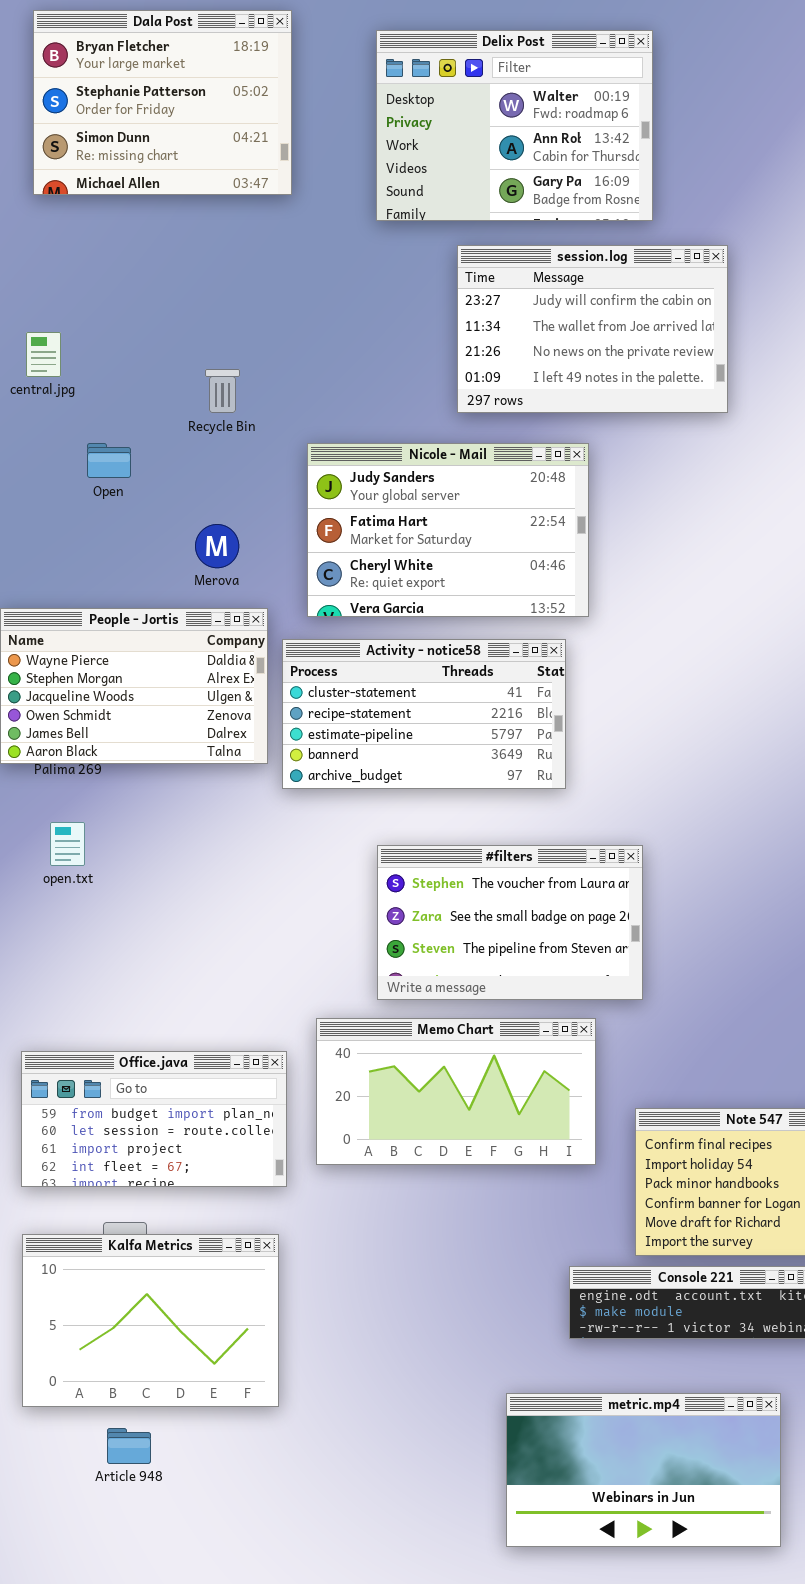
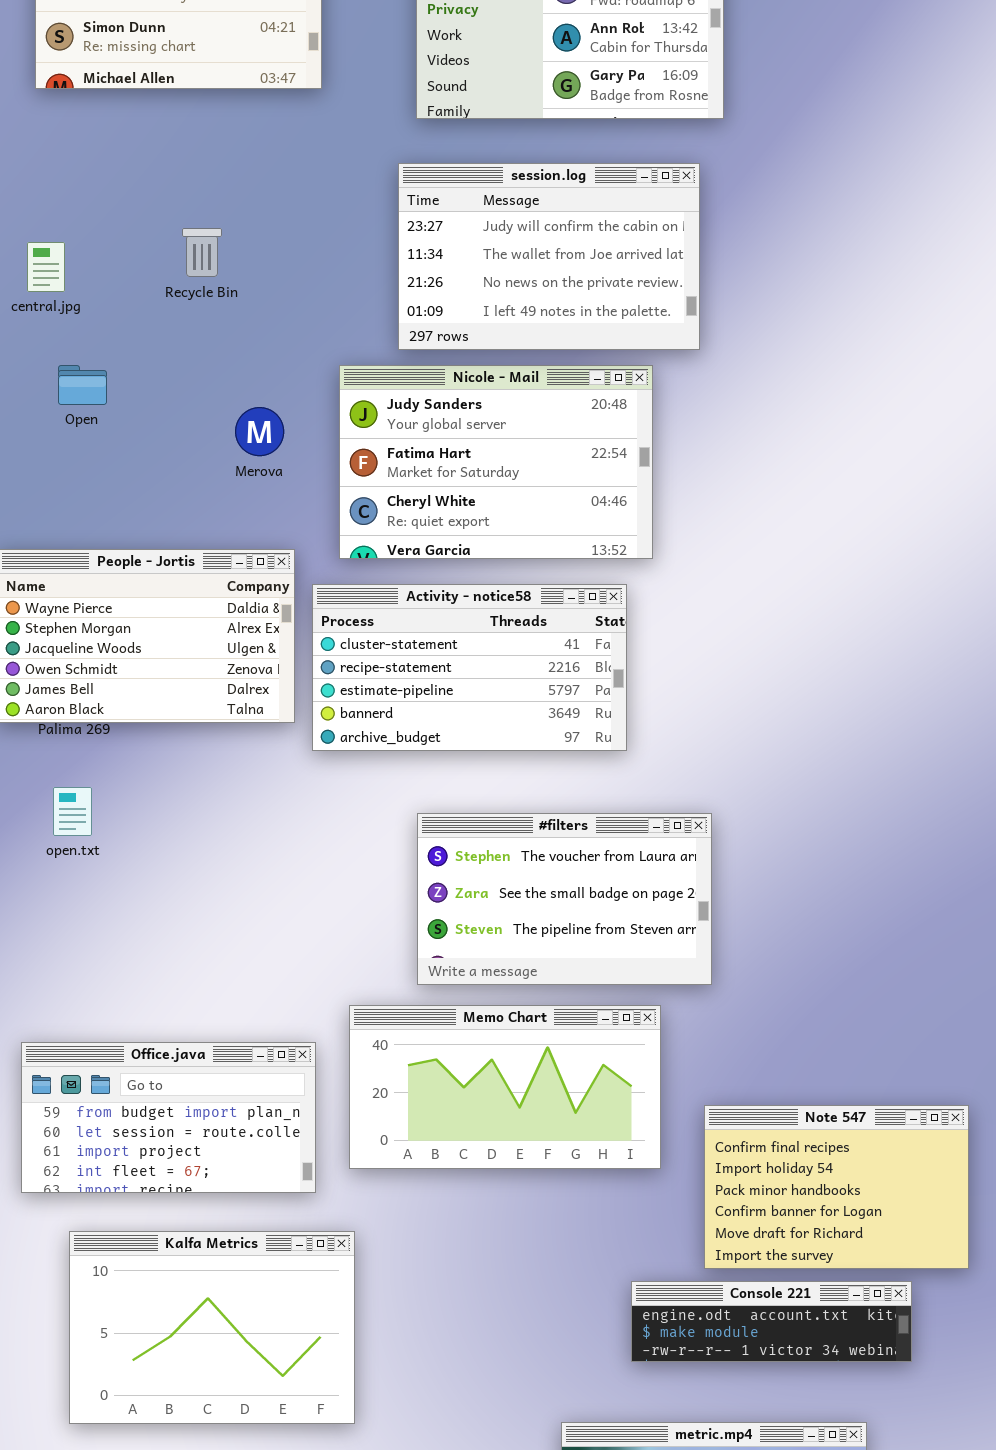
session.log: [457,245,728,413] -> [398,163,700,350], moved
Recycle Bin: [205,369,240,413] -> [182,228,222,277], moved
Open: [87,443,131,478] -> [58,365,107,405], moved
Merova: [195,524,239,568] -> [235,407,284,456], moved
Kalfa Metrics: [22,1234,279,1407] -> [69,1231,355,1424], moved

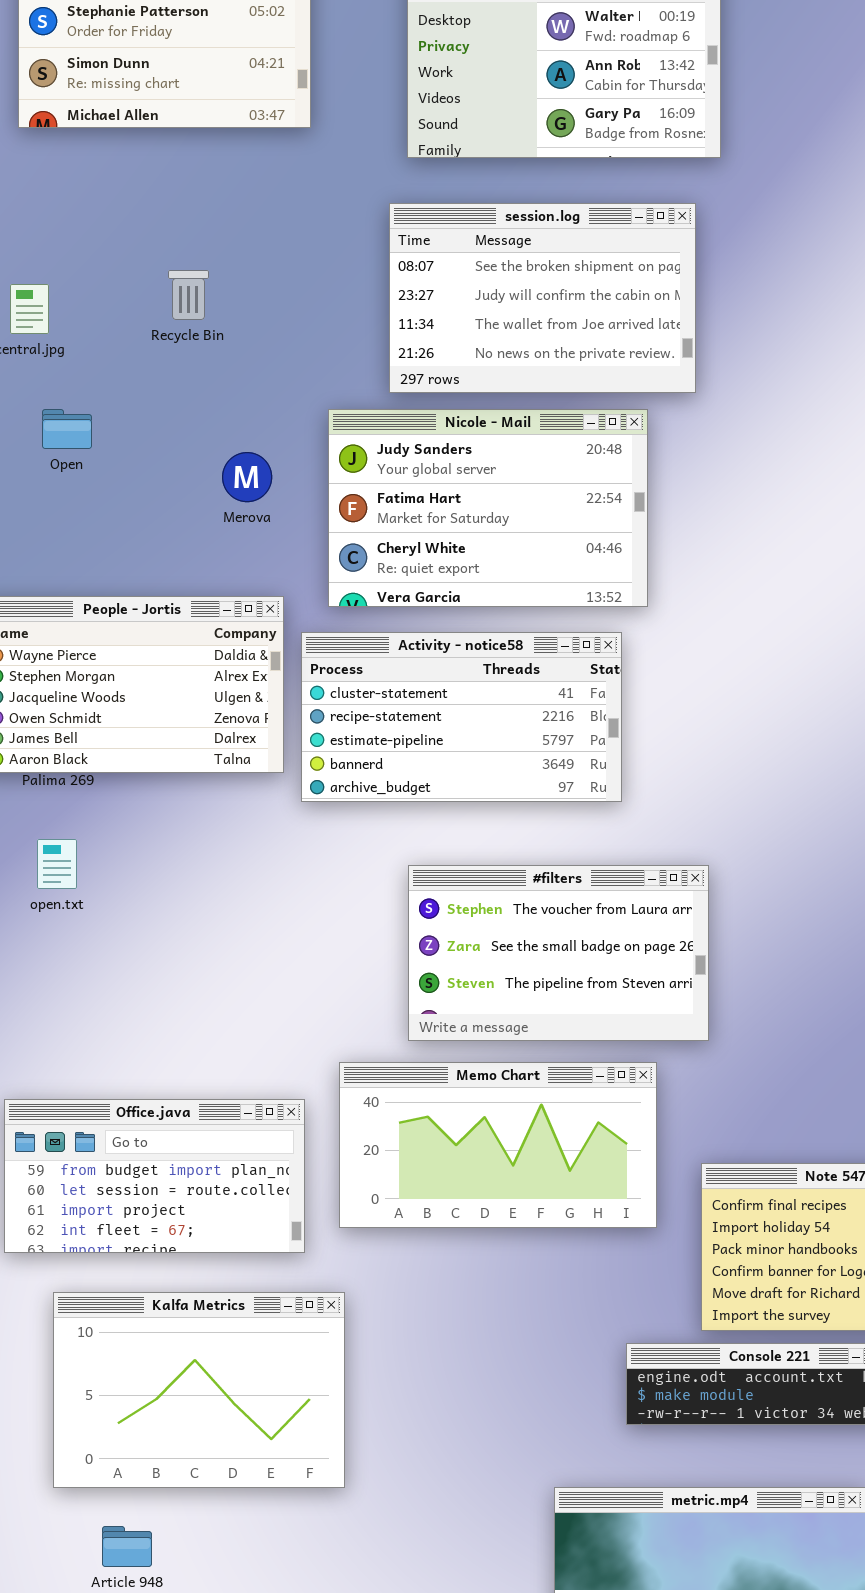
session.log: [398,163,700,350] -> [389,203,696,393], scrolled up 1 row

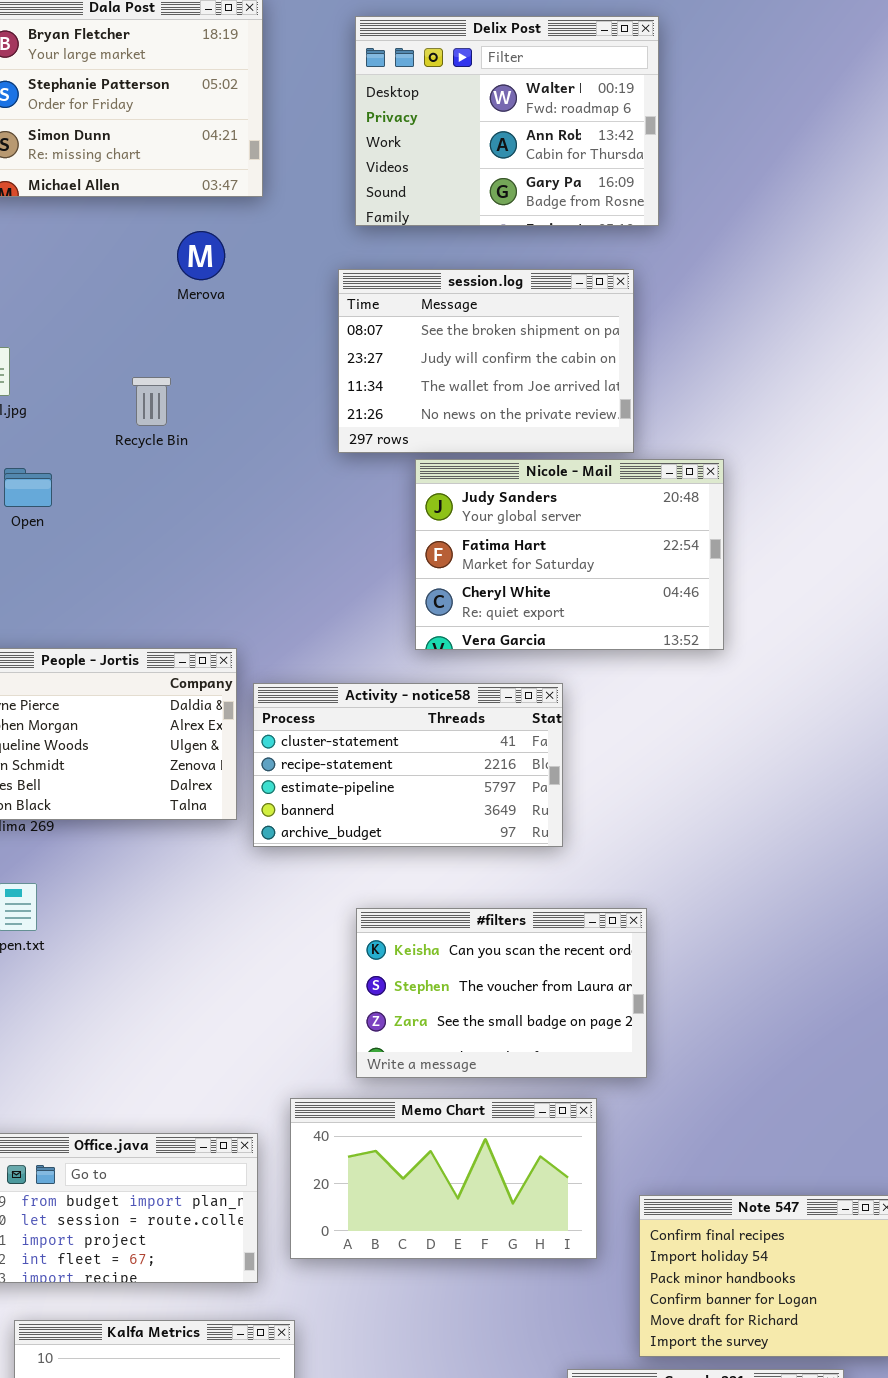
Recycle Bin: [168,270,209,320] -> [132,377,171,426], moved
Nicole - Mail: [328,409,648,607] -> [415,459,724,650], moved
Merova: [222,452,272,502] -> [177,231,225,280], moved
#filters: [408,865,709,1041] -> [356,908,647,1078], scrolled up 1 row

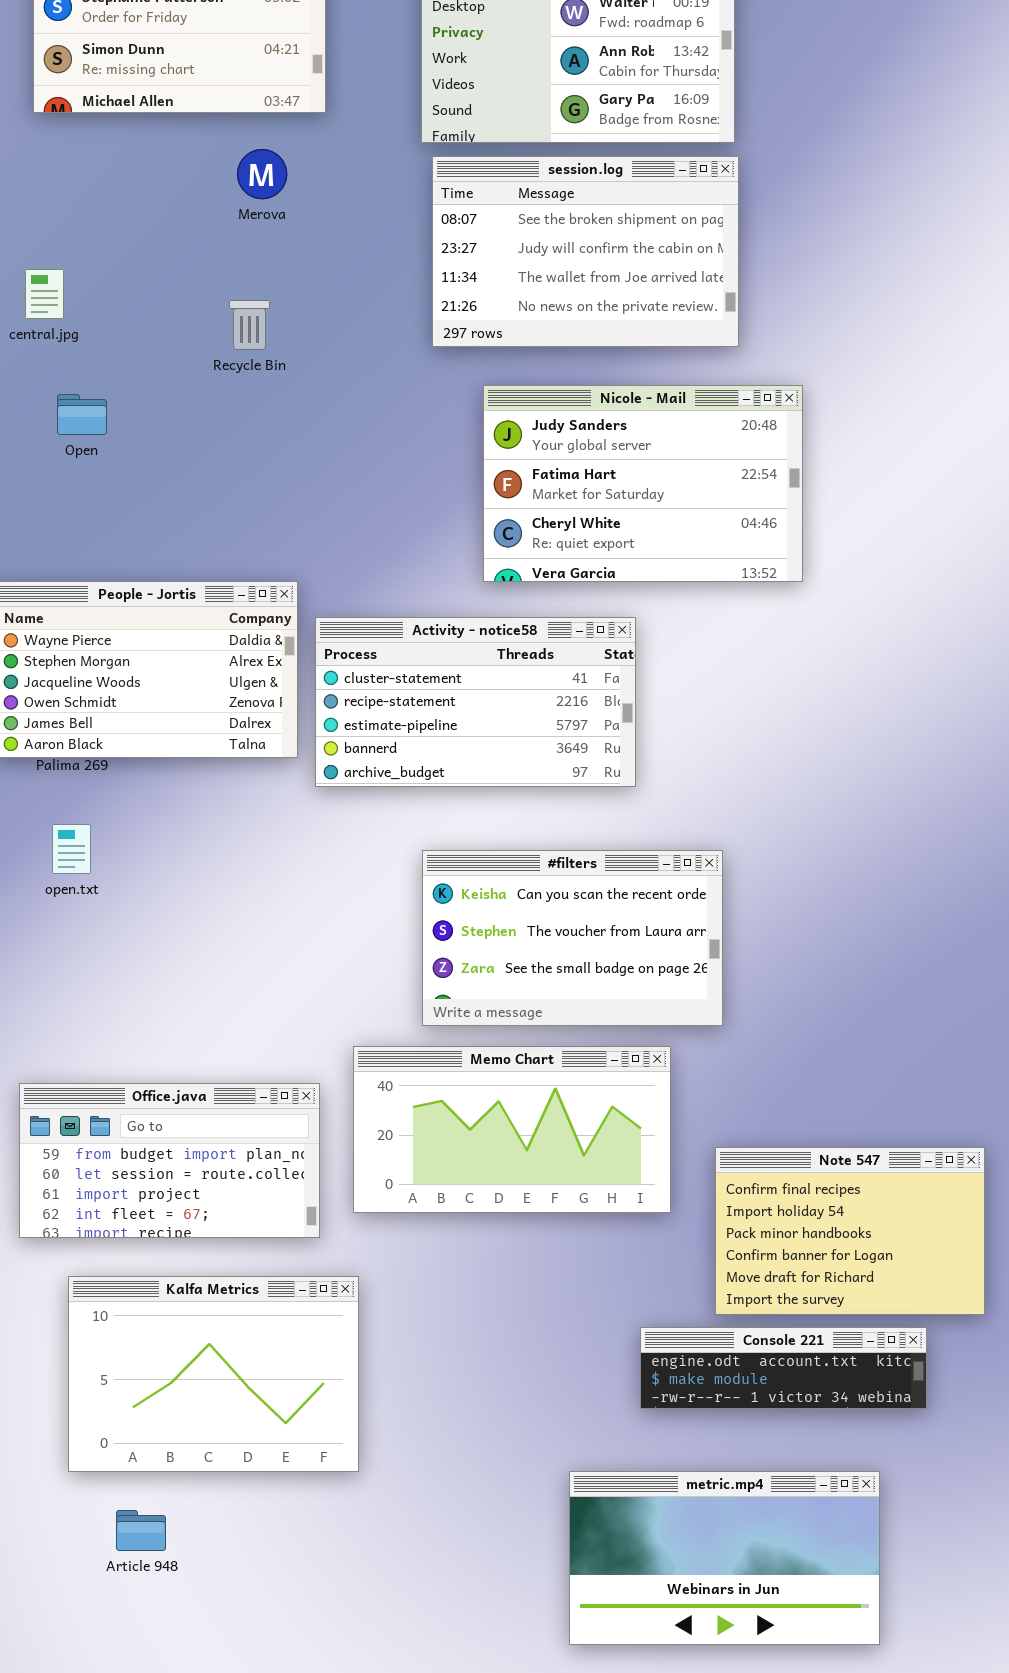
session.log: [338,269,634,453] -> [432,156,739,347], moved
Recycle Bin: [132,377,171,426] -> [229,300,270,350], moved

